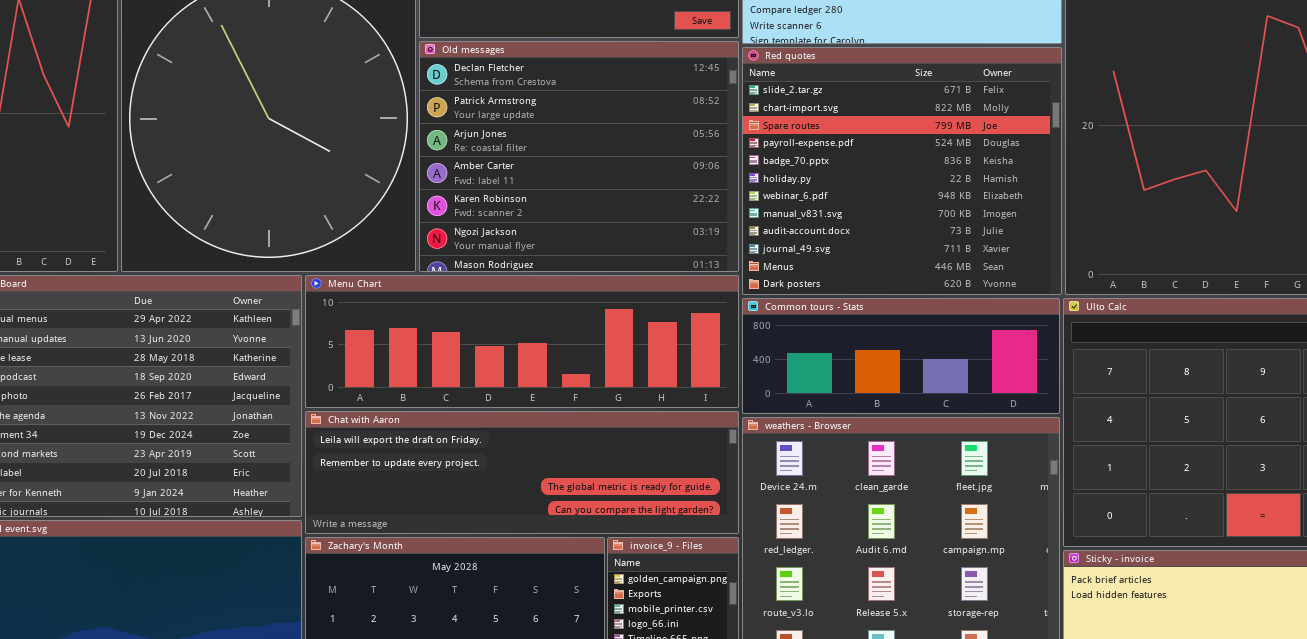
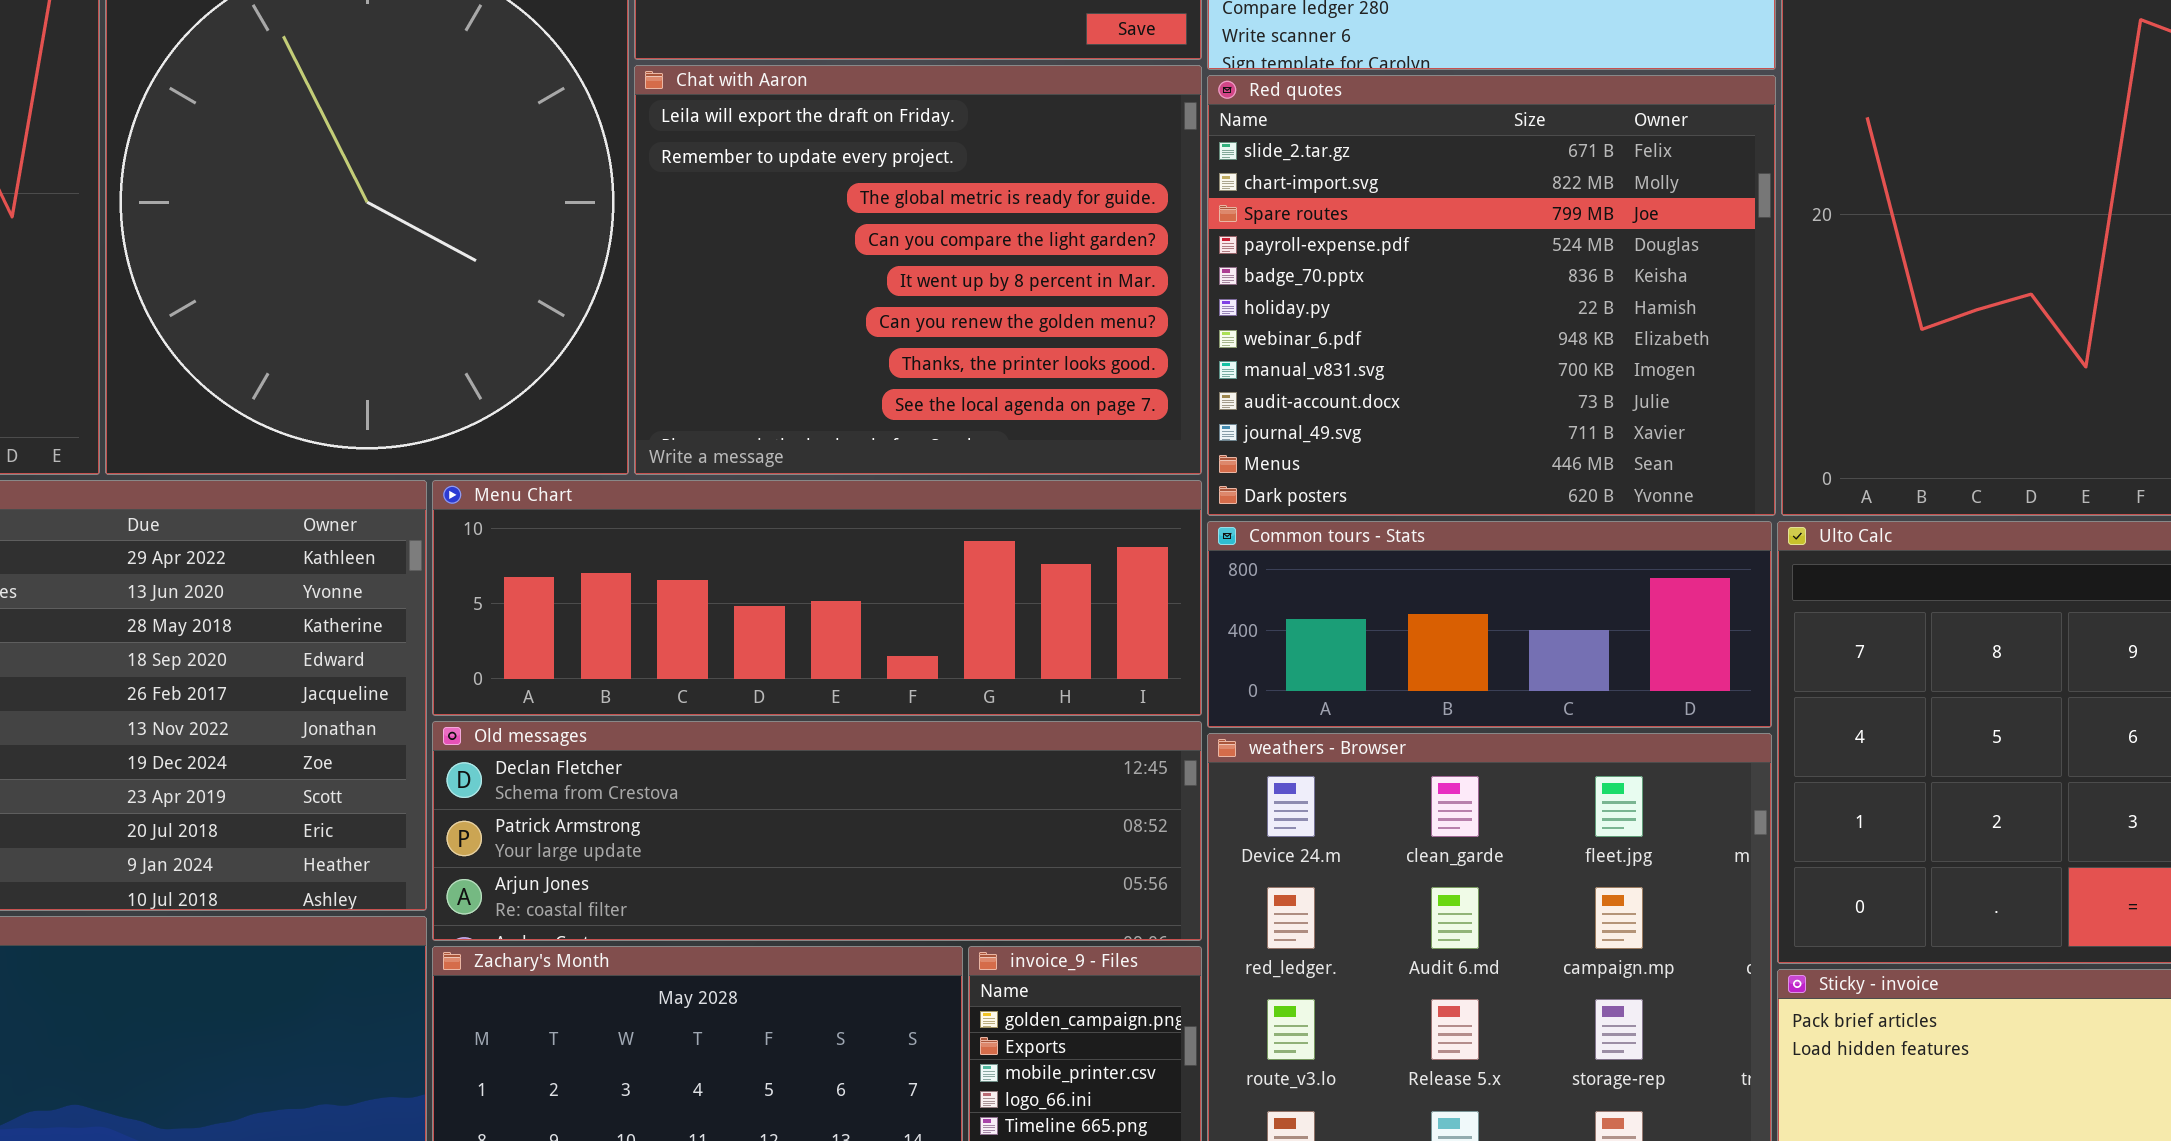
Old messages: [419,41,739,272] -> [432,721,1202,941], moved, resized
Chat with Aaron: [305,411,739,534] -> [634,65,1202,475], moved, resized

